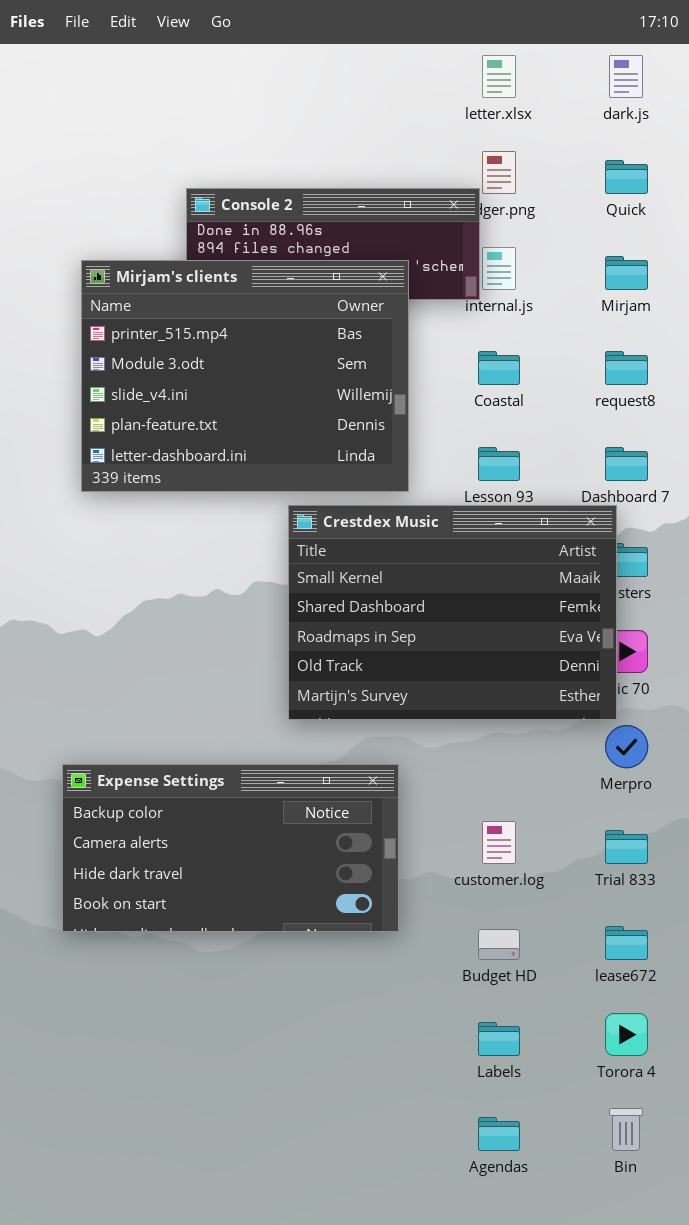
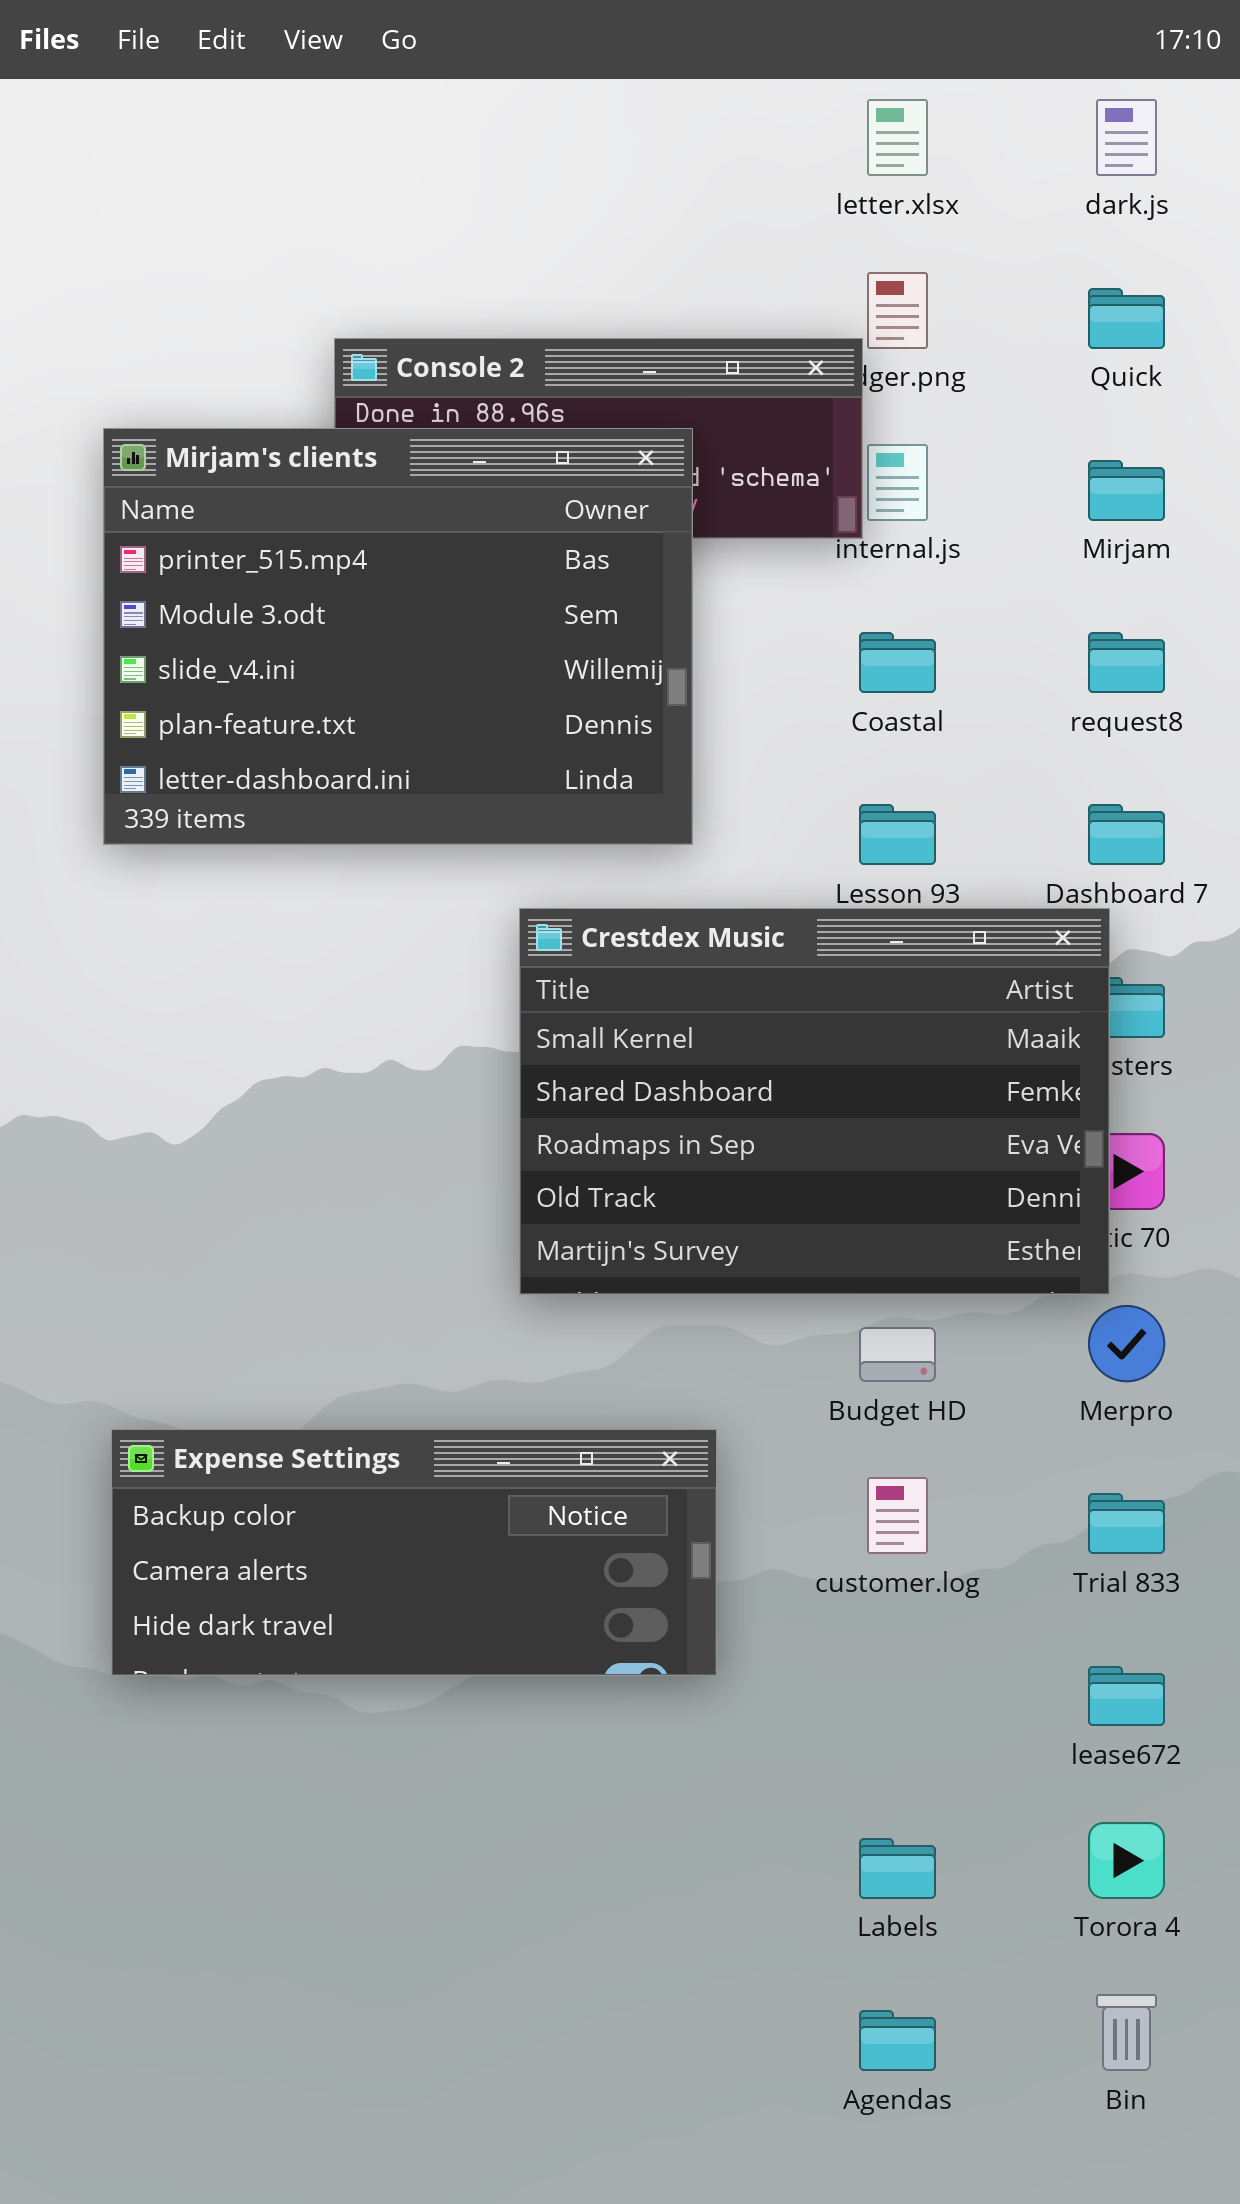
Mirjam's clients: [81,260,409,492] -> [103,428,693,845], moved
Expense Settings: [62,764,399,932] -> [111,1429,717,1676], resized
Budget HD: [478,929,520,960] -> [859,1327,936,1382], moved

